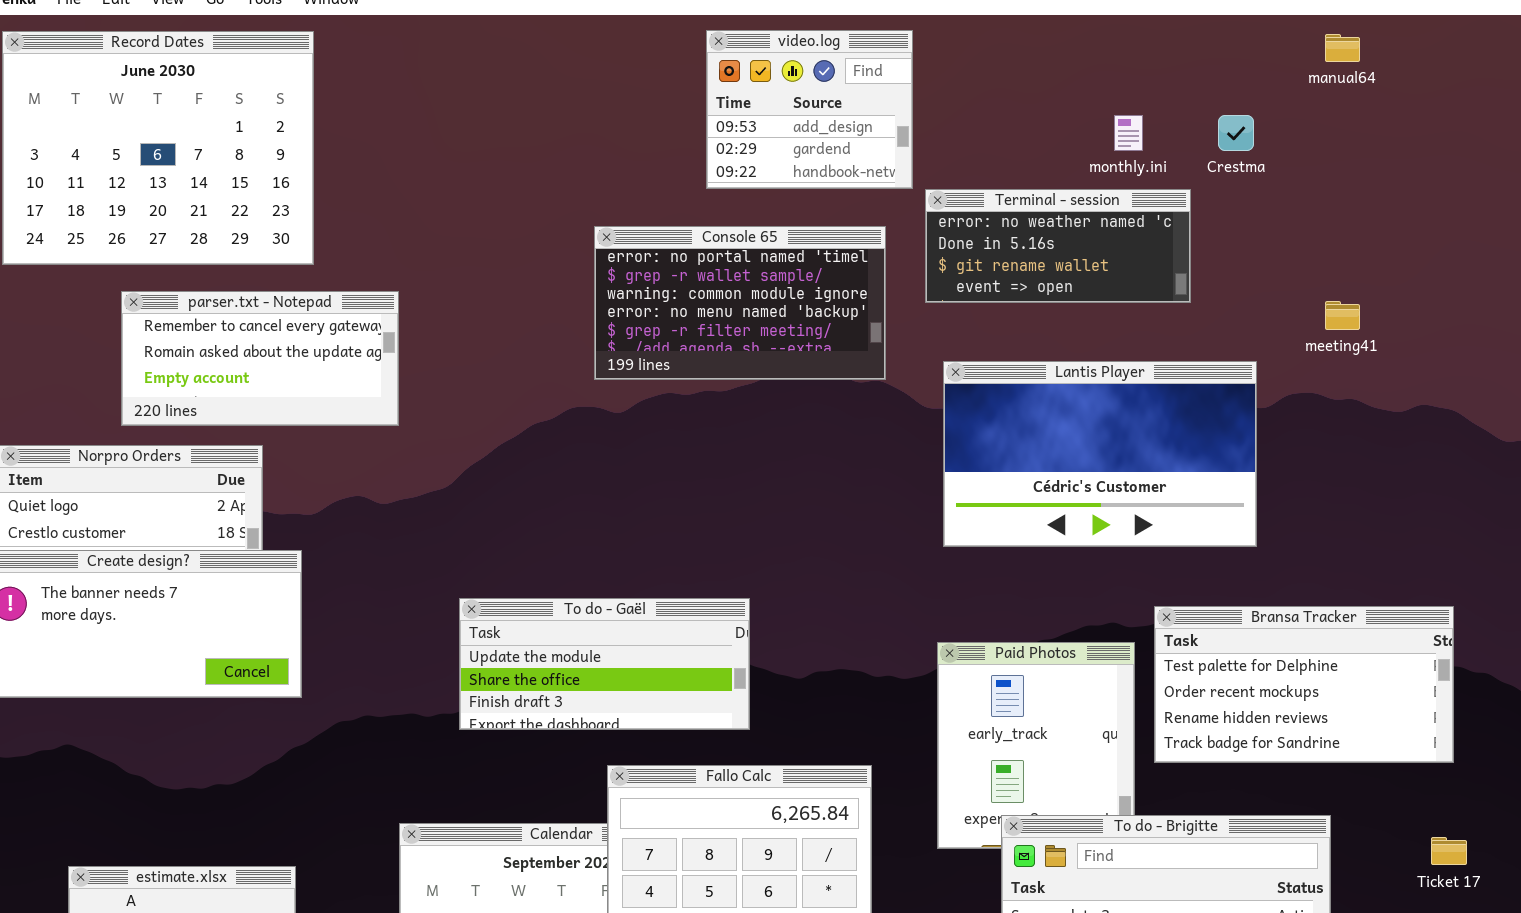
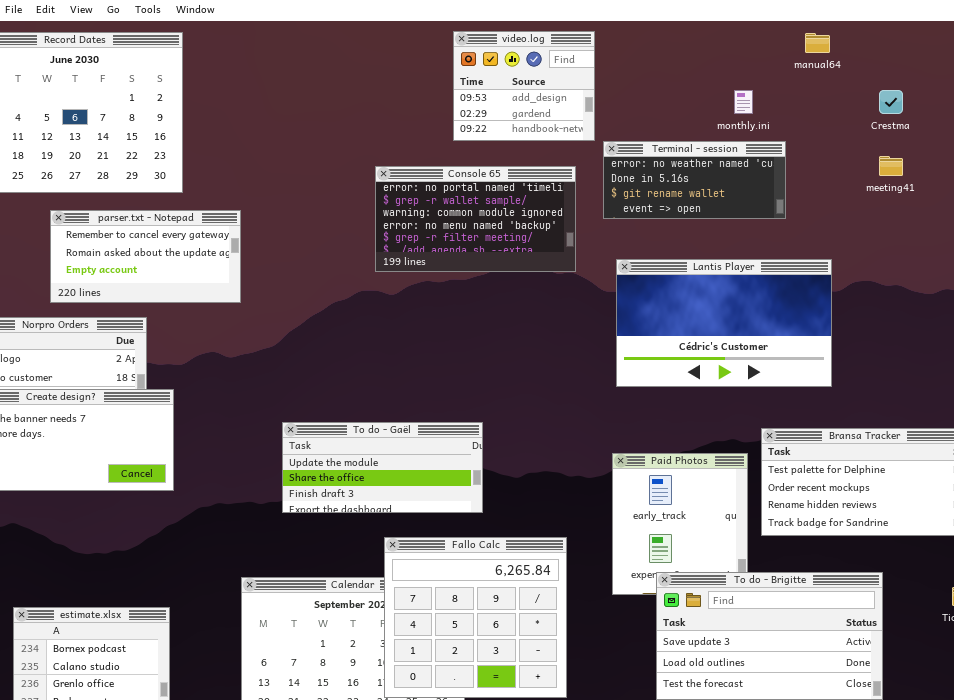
manual64: [1325,34,1360,62] -> [805,33,830,53], moved
Crestma: [1218,115,1254,151] -> [879,90,903,114], moved
meeting41: [1325,301,1360,330] -> [879,156,903,176], moved

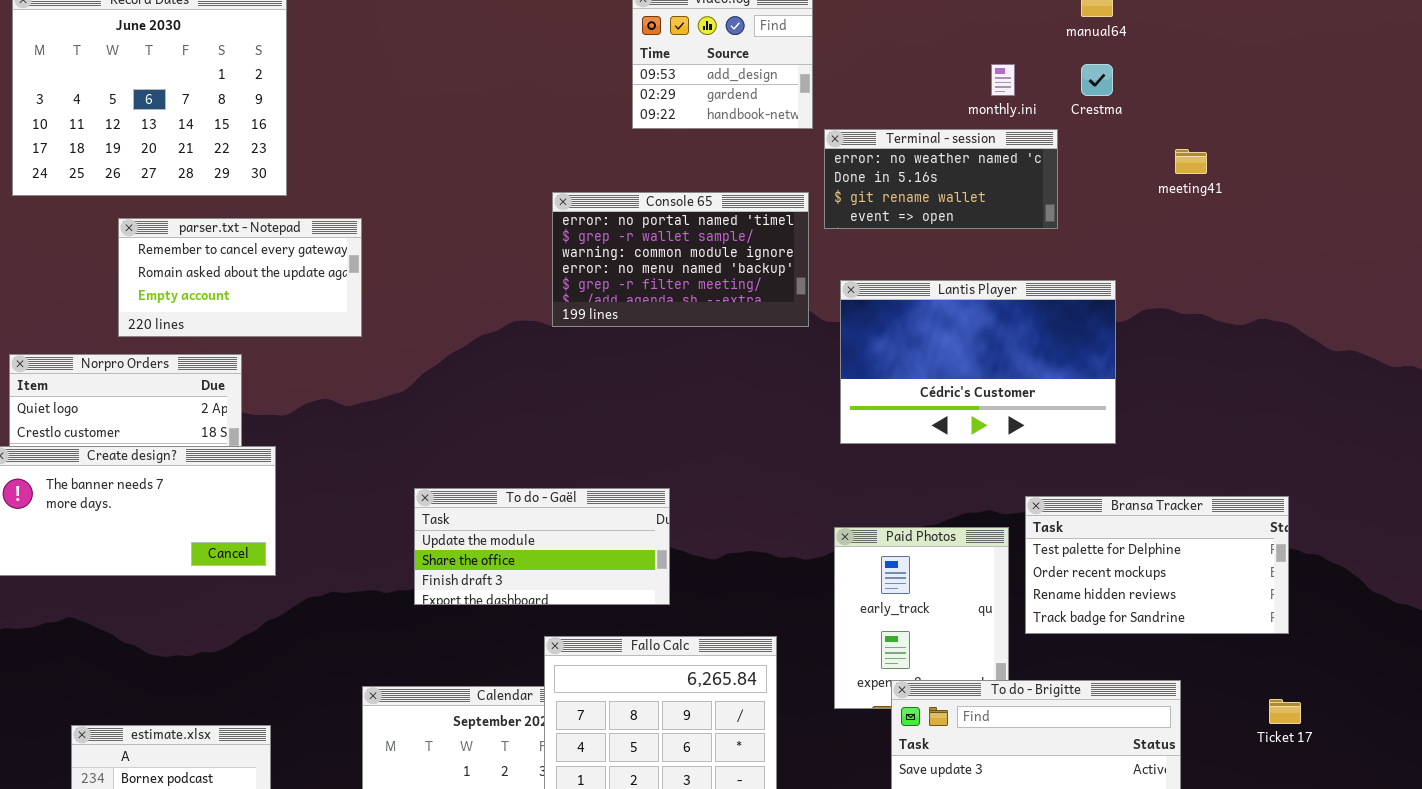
Crestma: [879,90,903,114] -> [1081,64,1113,96], moved
Console 65: [375,166,576,272] -> [552,192,809,327], moved

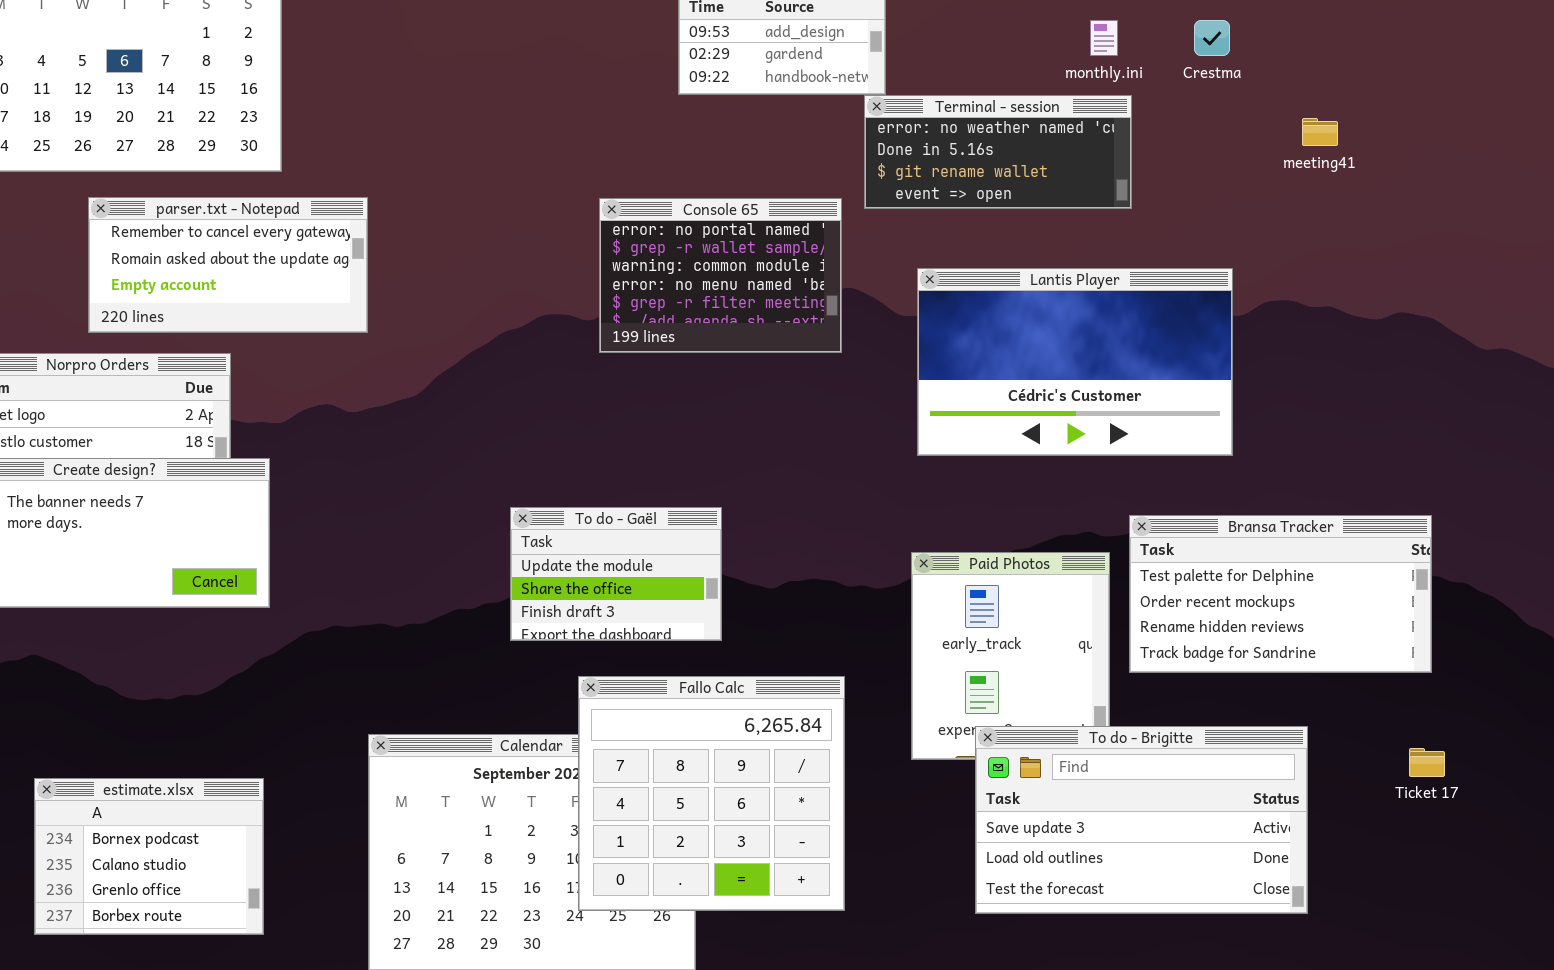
Terminal - session: [824,129,1058,229] -> [864,95,1132,209], moved
Console 65: [552,192,809,327] -> [599,198,842,353], moved, resized
To do - Gaël: [414,488,670,605] -> [510,507,722,641], resized

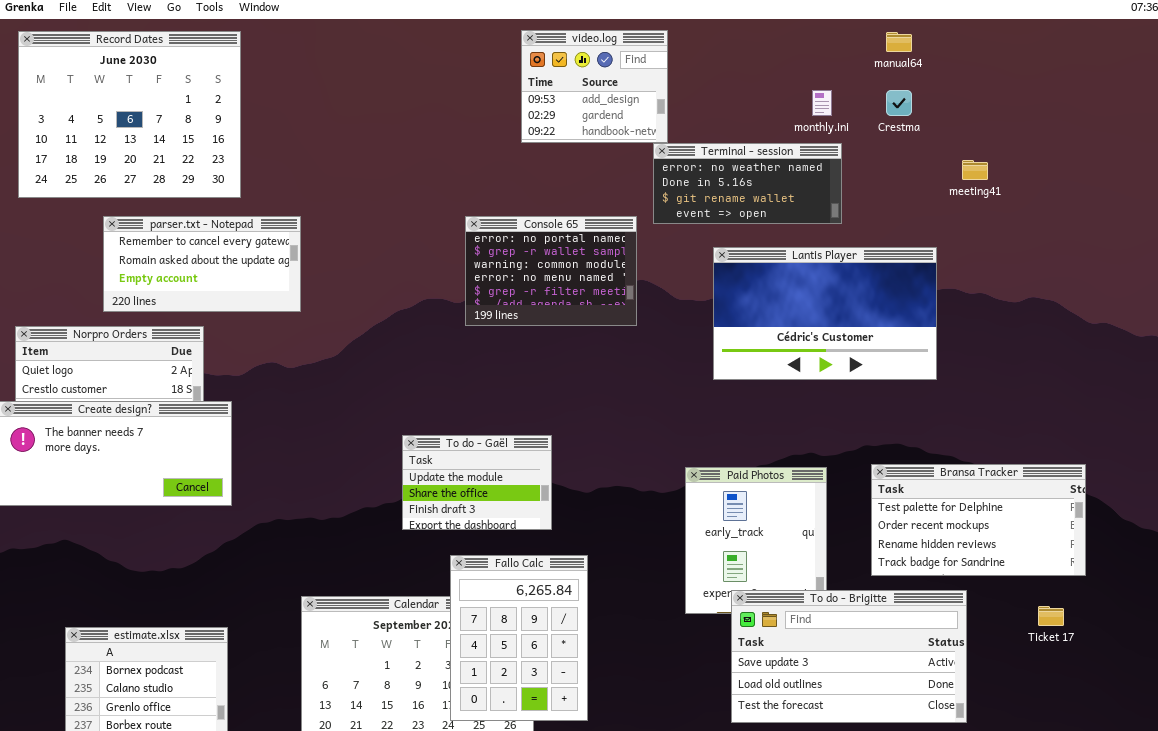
Lantis Player: [917,268,1233,456] -> [713,247,937,380], moved
Bransa Tracker: [1129,515,1432,673] -> [871,464,1086,576], moved
Fallo Calc: [578,676,845,911] -> [450,555,588,721], resized

